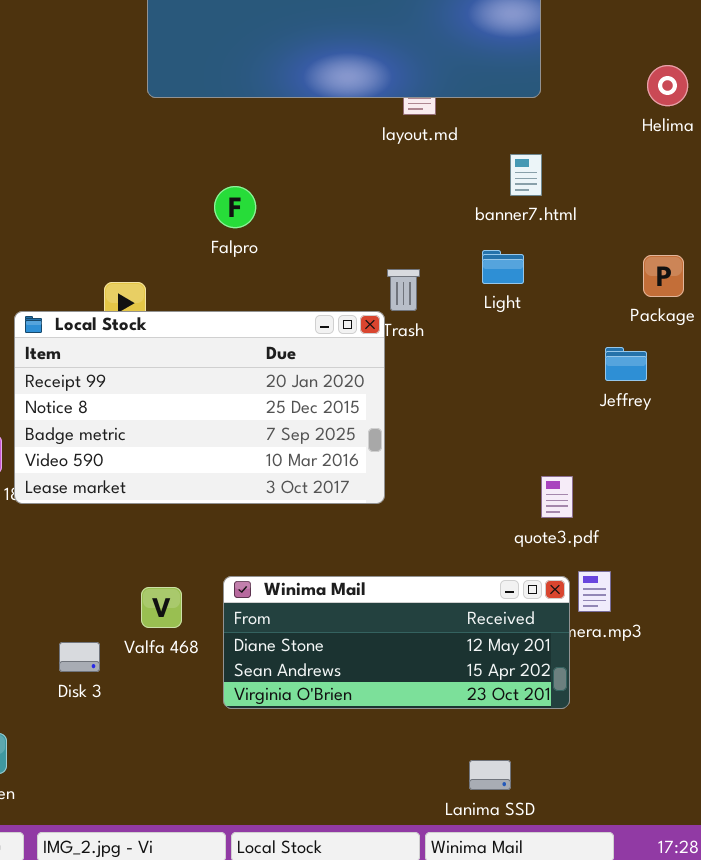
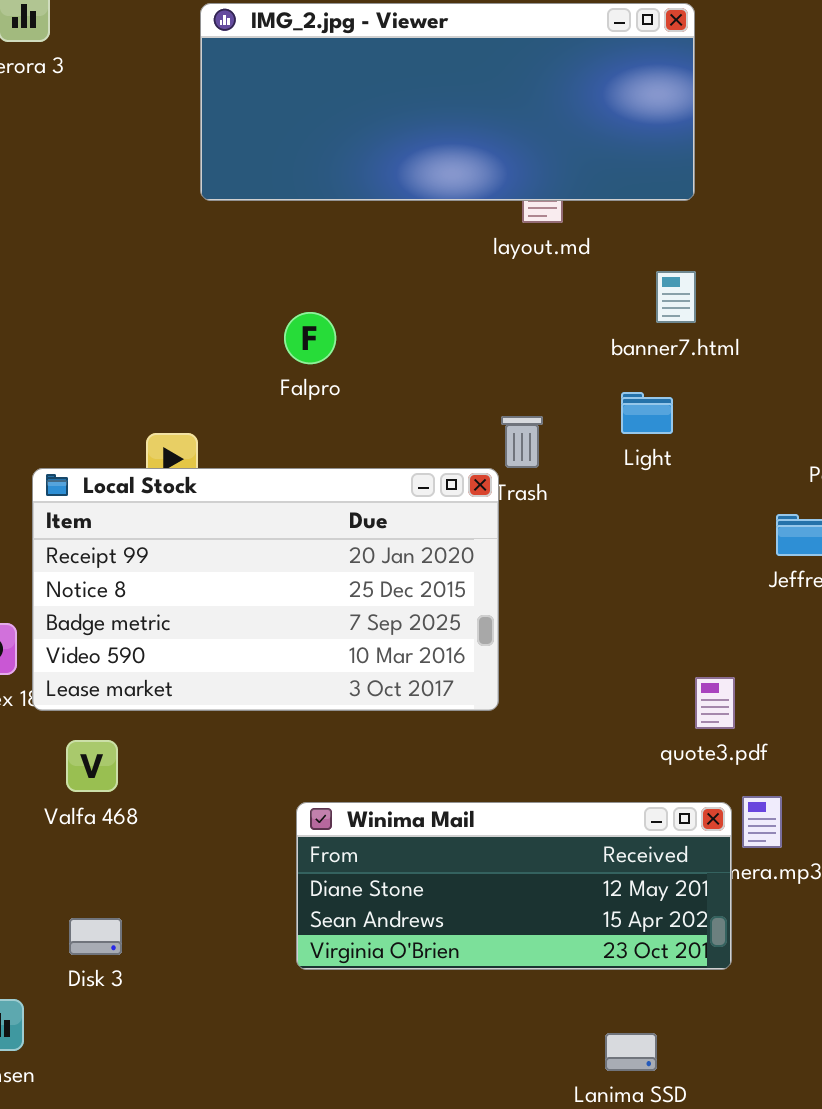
Valfa 468: [141,587,182,628] -> [66,740,118,792], moved
Disk 3: [59,642,100,672] -> [69,918,122,955], moved

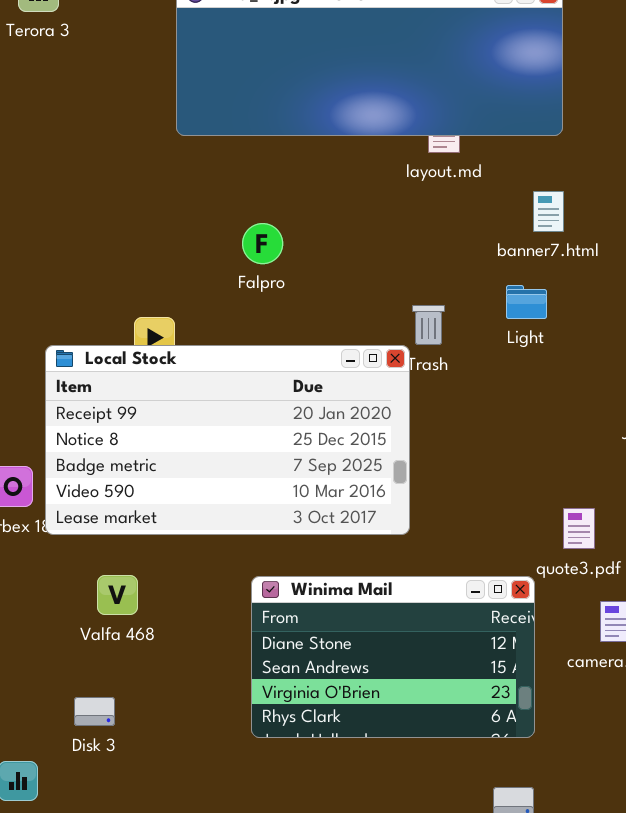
Valfa 468: [66,740,118,792] -> [97,575,138,615], moved
Winima Mail: [296,802,732,970] -> [251,576,535,738], resized

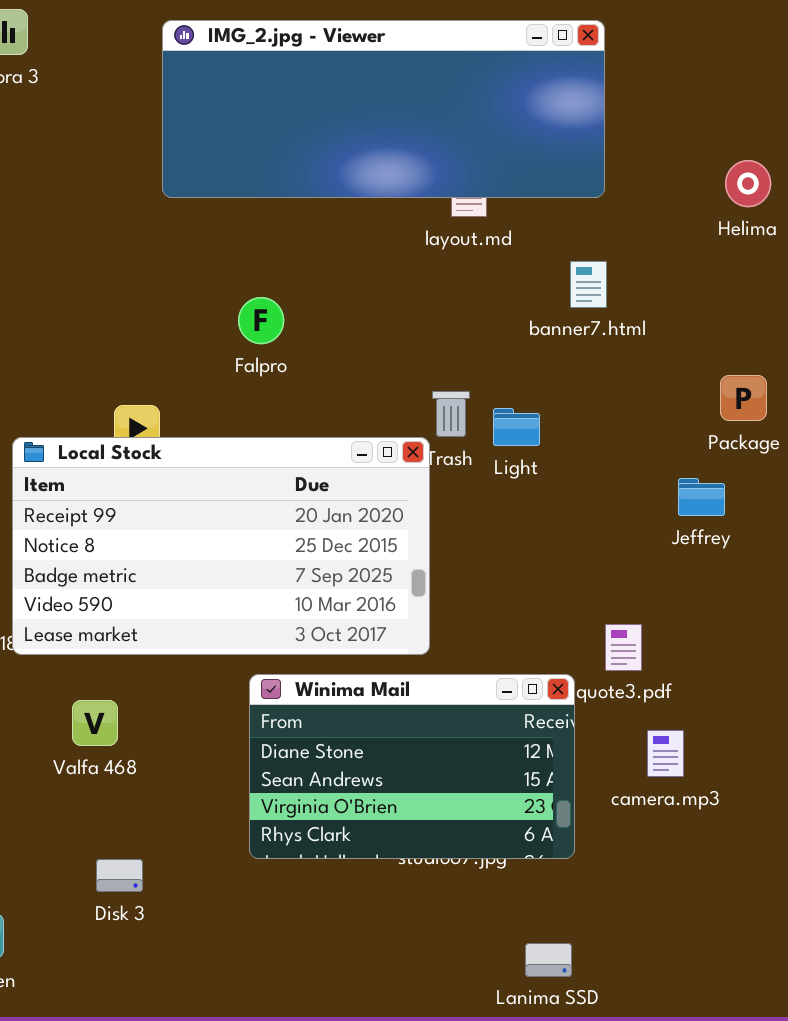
Light: [506,285,547,319] -> [493,408,540,446], moved
Winima Mail: [251,576,535,738] -> [249,674,575,859], moved
Disk 3: [74,697,115,726] -> [96,859,143,892], moved

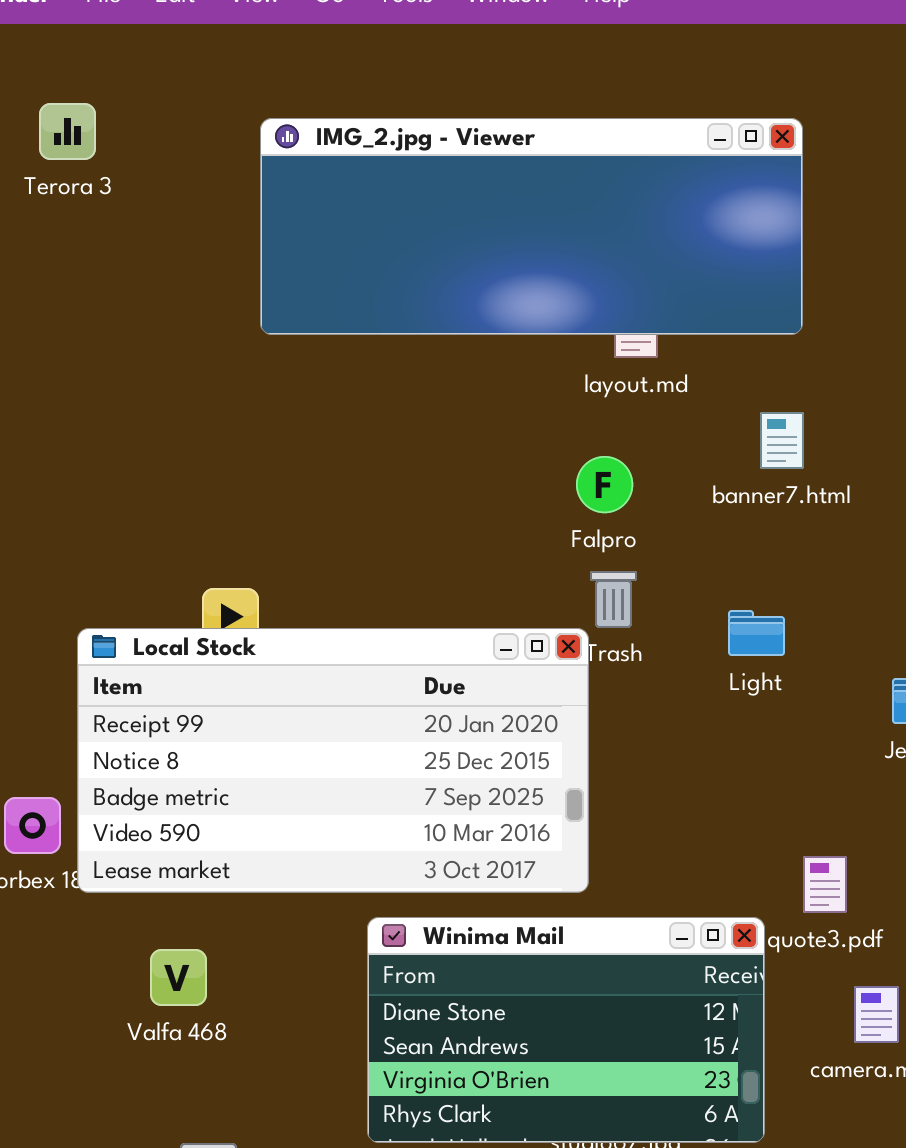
Falpro: [238,297,284,344] -> [576,456,633,513], moved
Light: [493,408,540,446] -> [728,610,785,656], moved

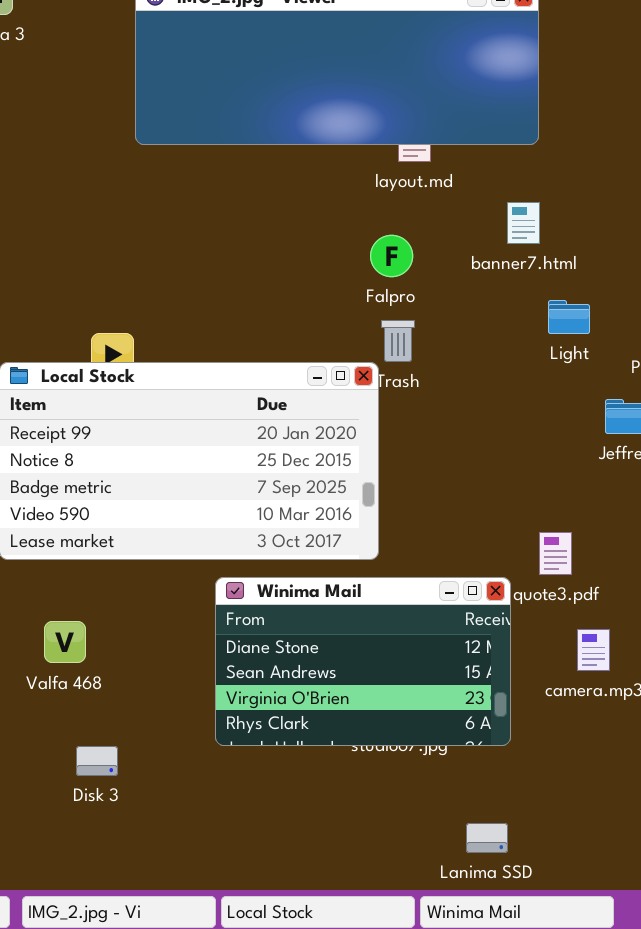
Light: [728,610,785,656] -> [548,300,590,334], moved
Valfa 468: [150,949,207,1006] -> [44,621,86,663], moved

